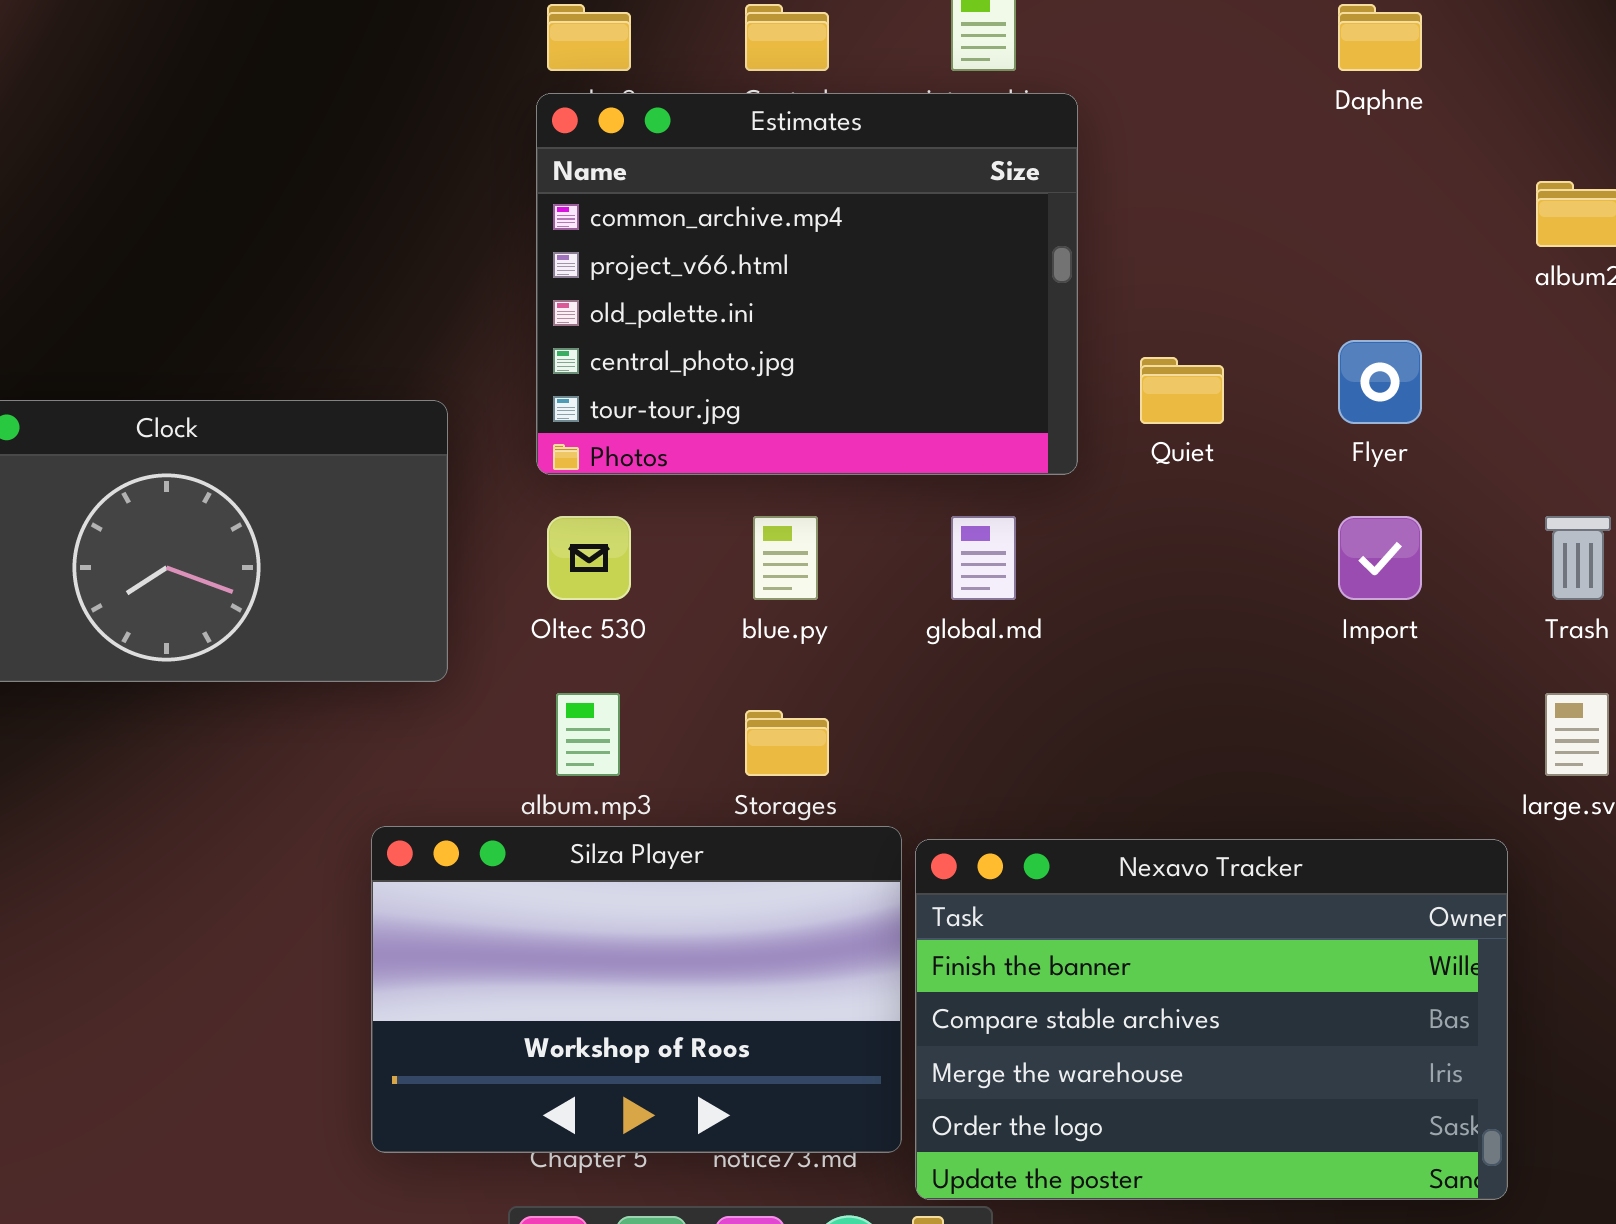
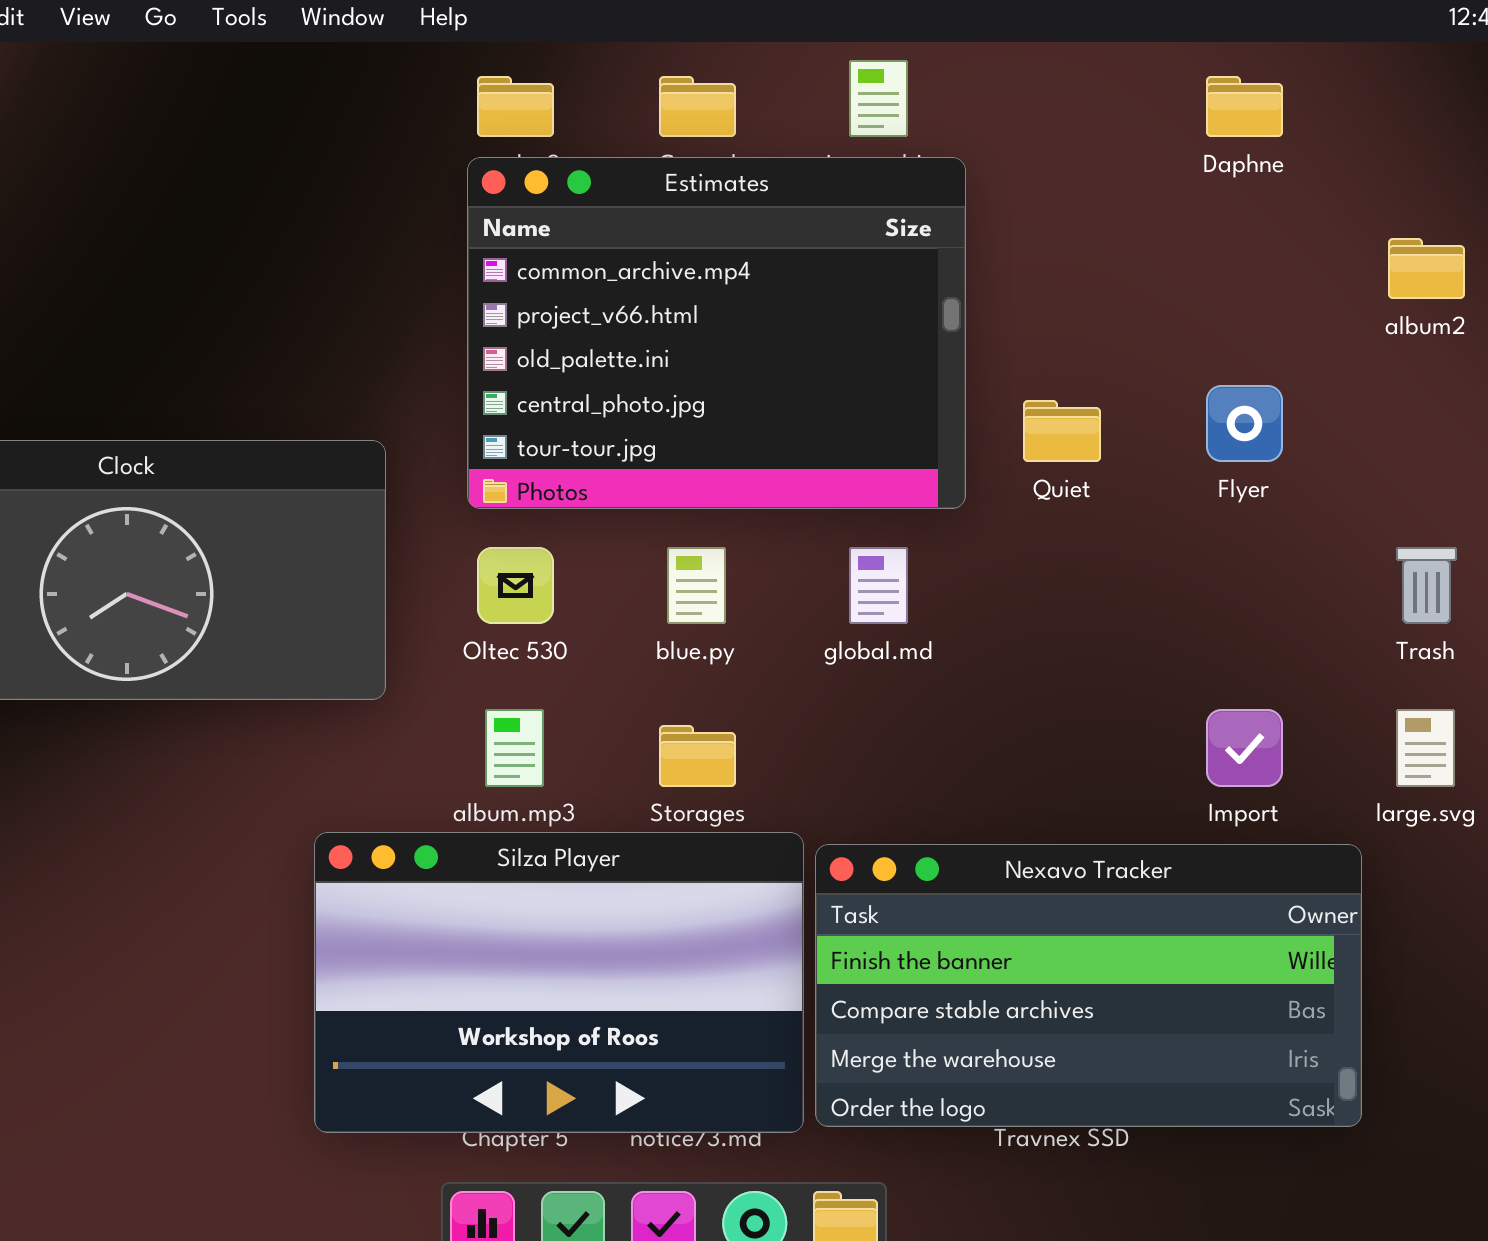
Import: [1338,516,1422,600] -> [1206,709,1283,787], moved
Nexavo Tracker: [915,839,1508,1200] -> [815,844,1362,1127], resized

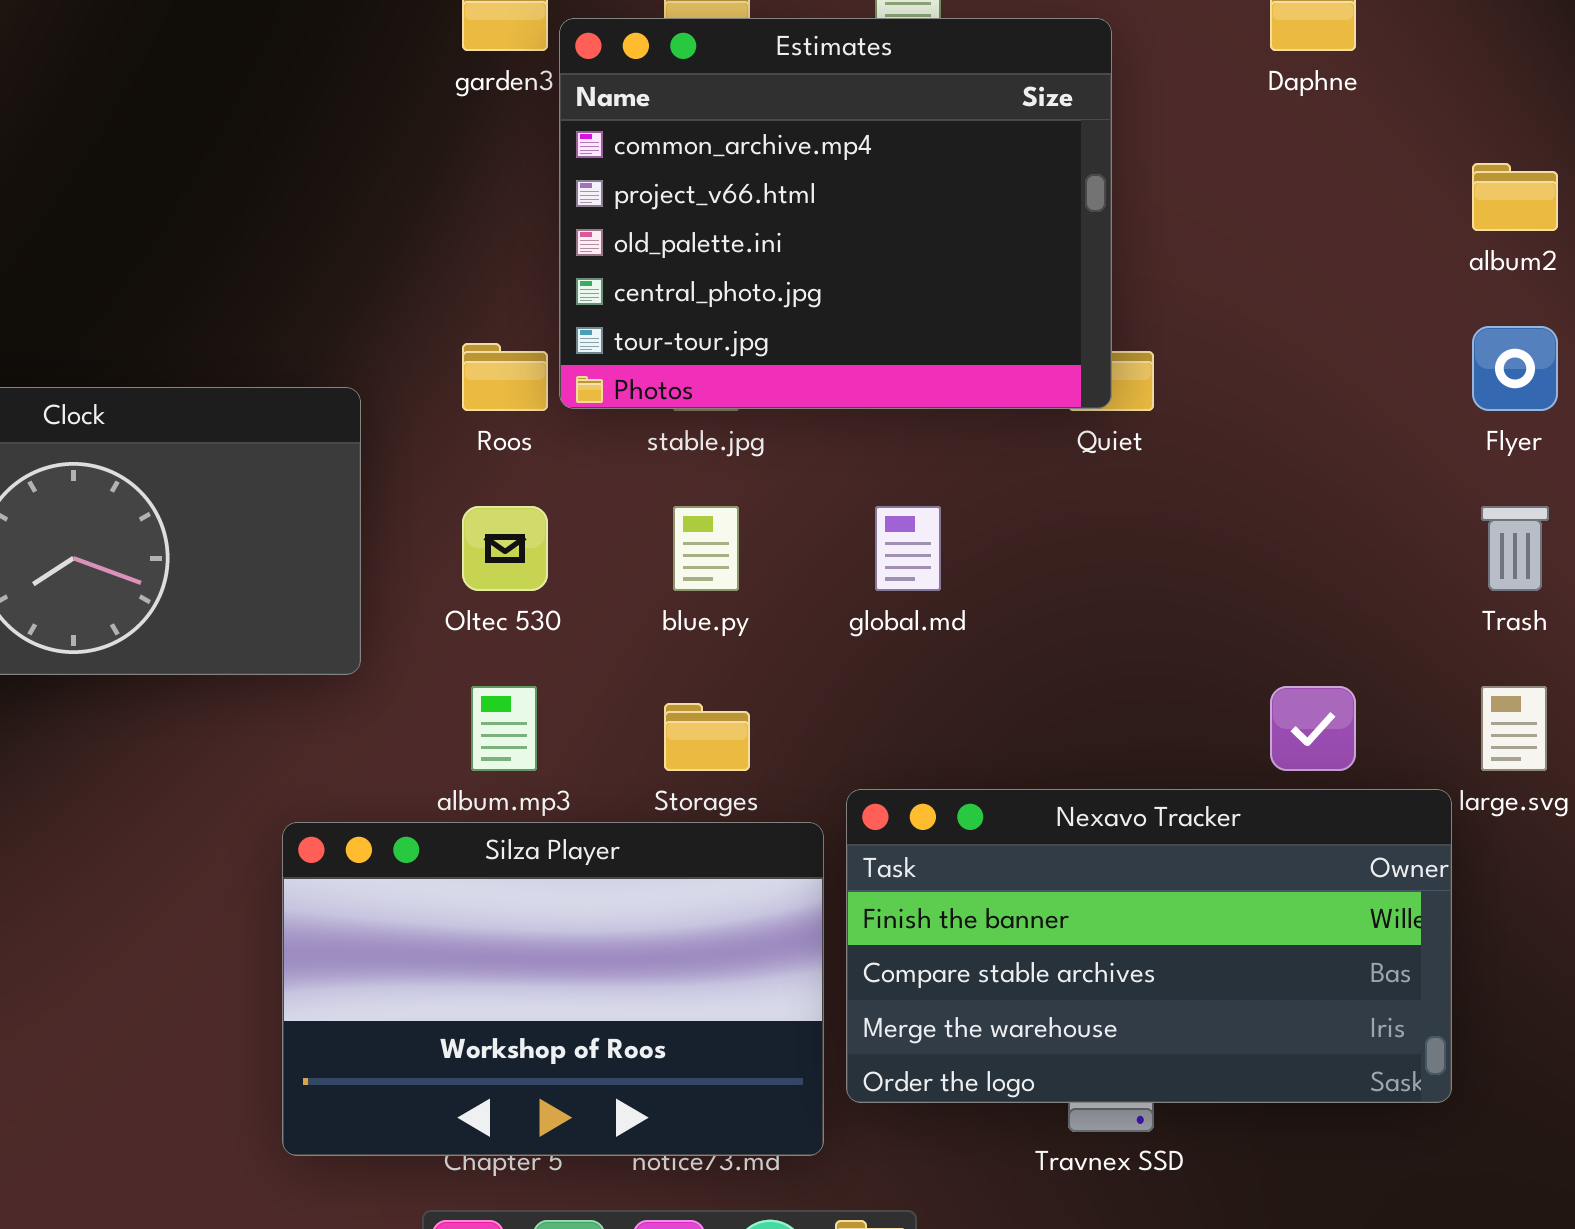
Estimates: [467,157,966,509] -> [559,18,1112,409], moved
Flyer: [1206,385,1283,462] -> [1472,326,1558,411], moved
Nexavo Tracker: [815,844,1362,1127] -> [846,789,1452,1103], moved

